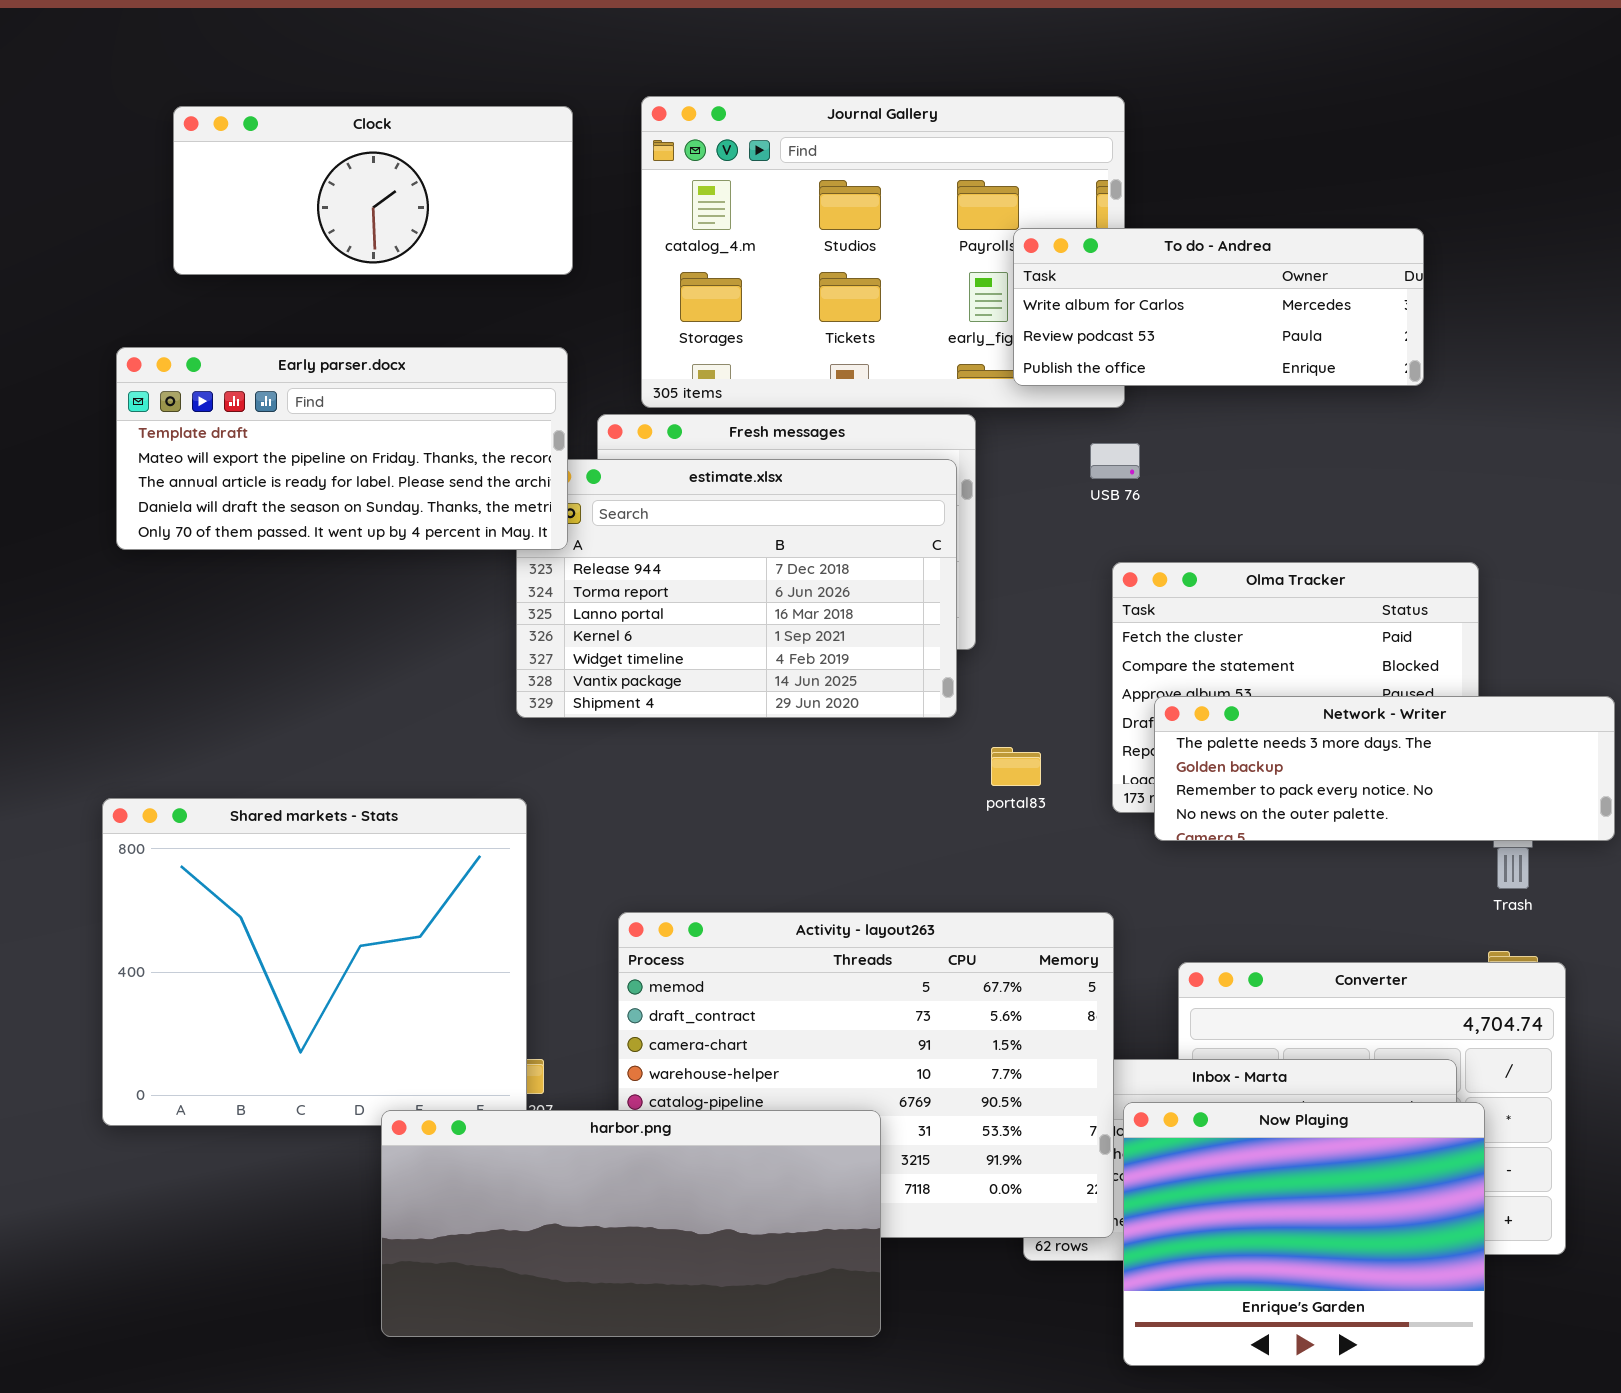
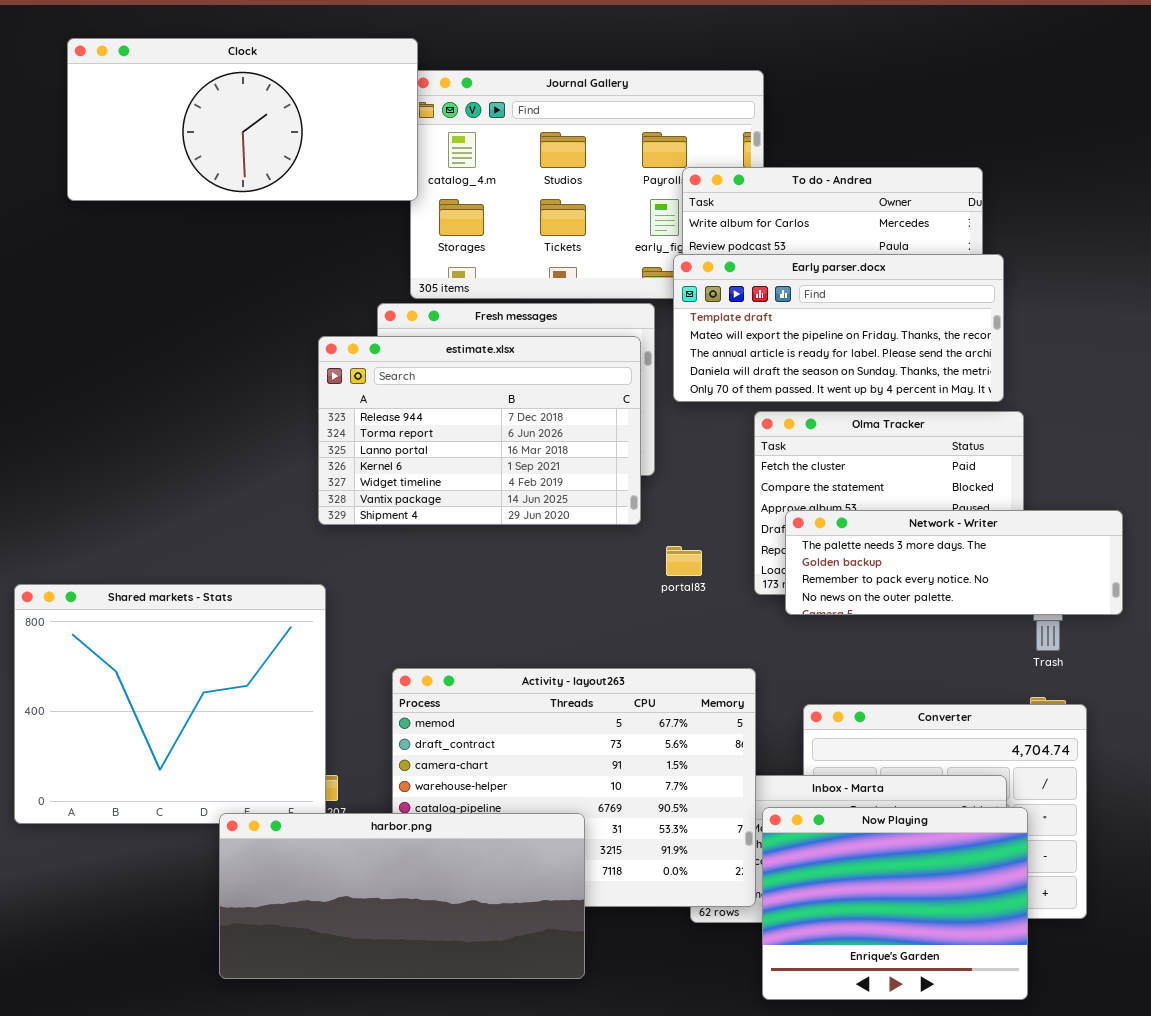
Clock: [173,106,573,275] -> [67,38,418,201], resized
Early parser.docx: [116,347,568,550] -> [673,254,1004,402], moved

